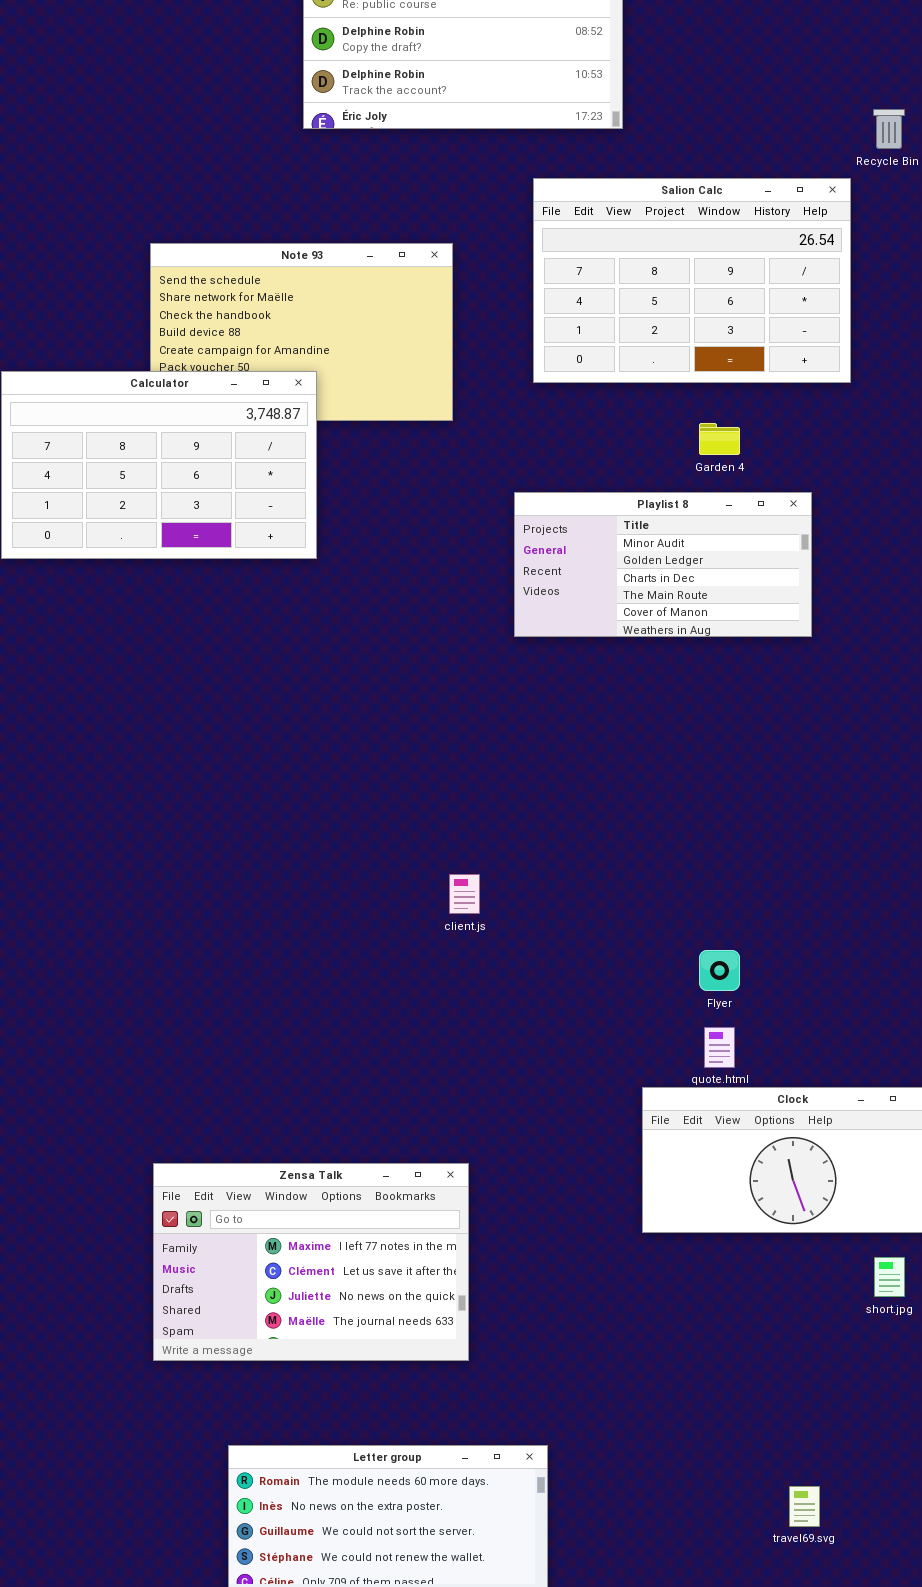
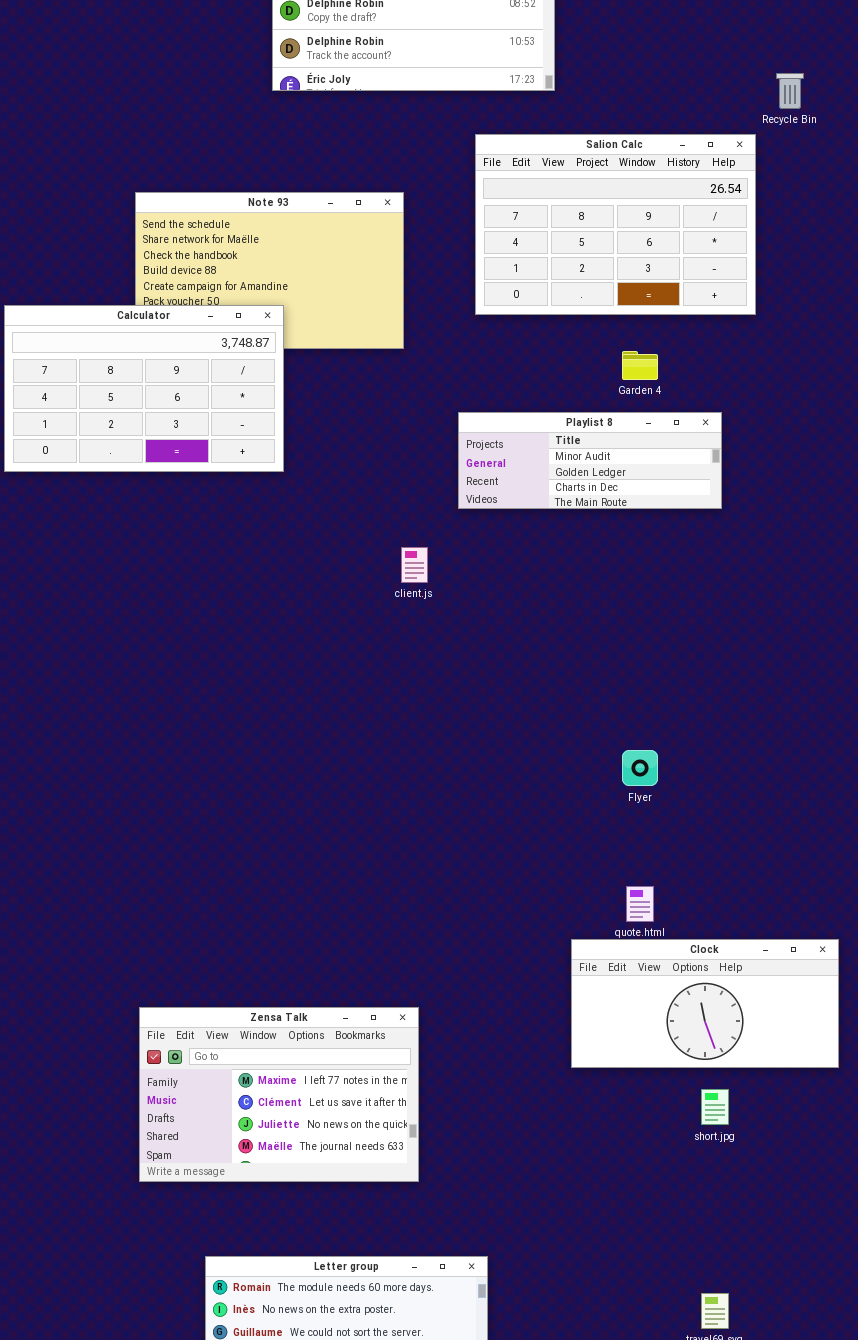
Playlist 8: [514,492,812,637] -> [458,412,722,509], resized
client.js: [449,874,480,914] -> [401,547,428,583], moved
Flyer: [699,950,740,991] -> [622,750,658,786], moved
short.jpg: [874,1257,905,1297] -> [701,1089,729,1125], moved

